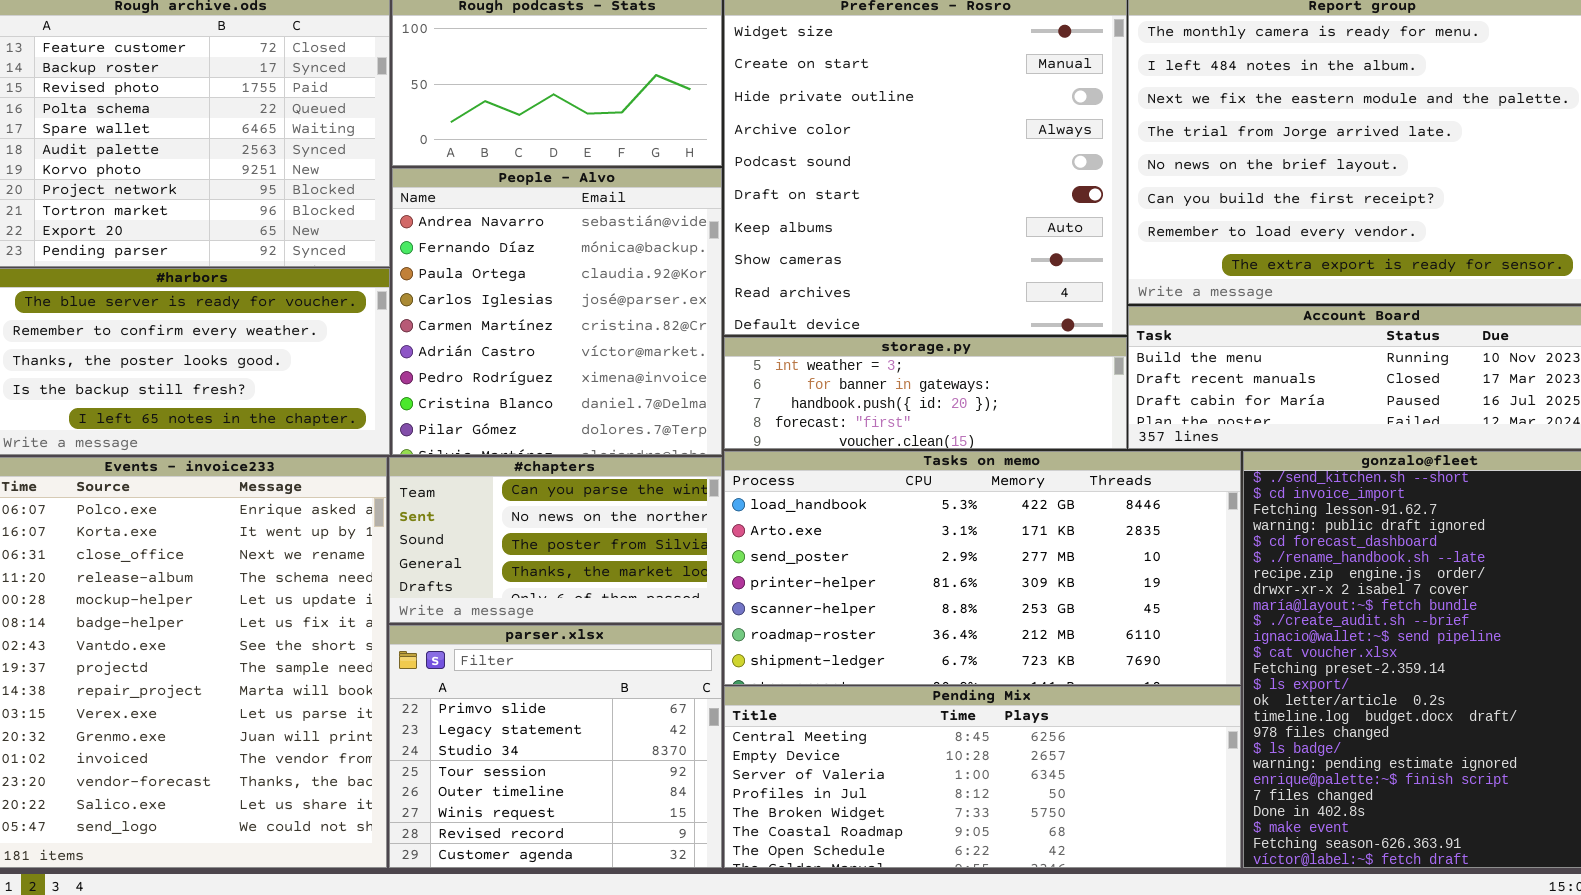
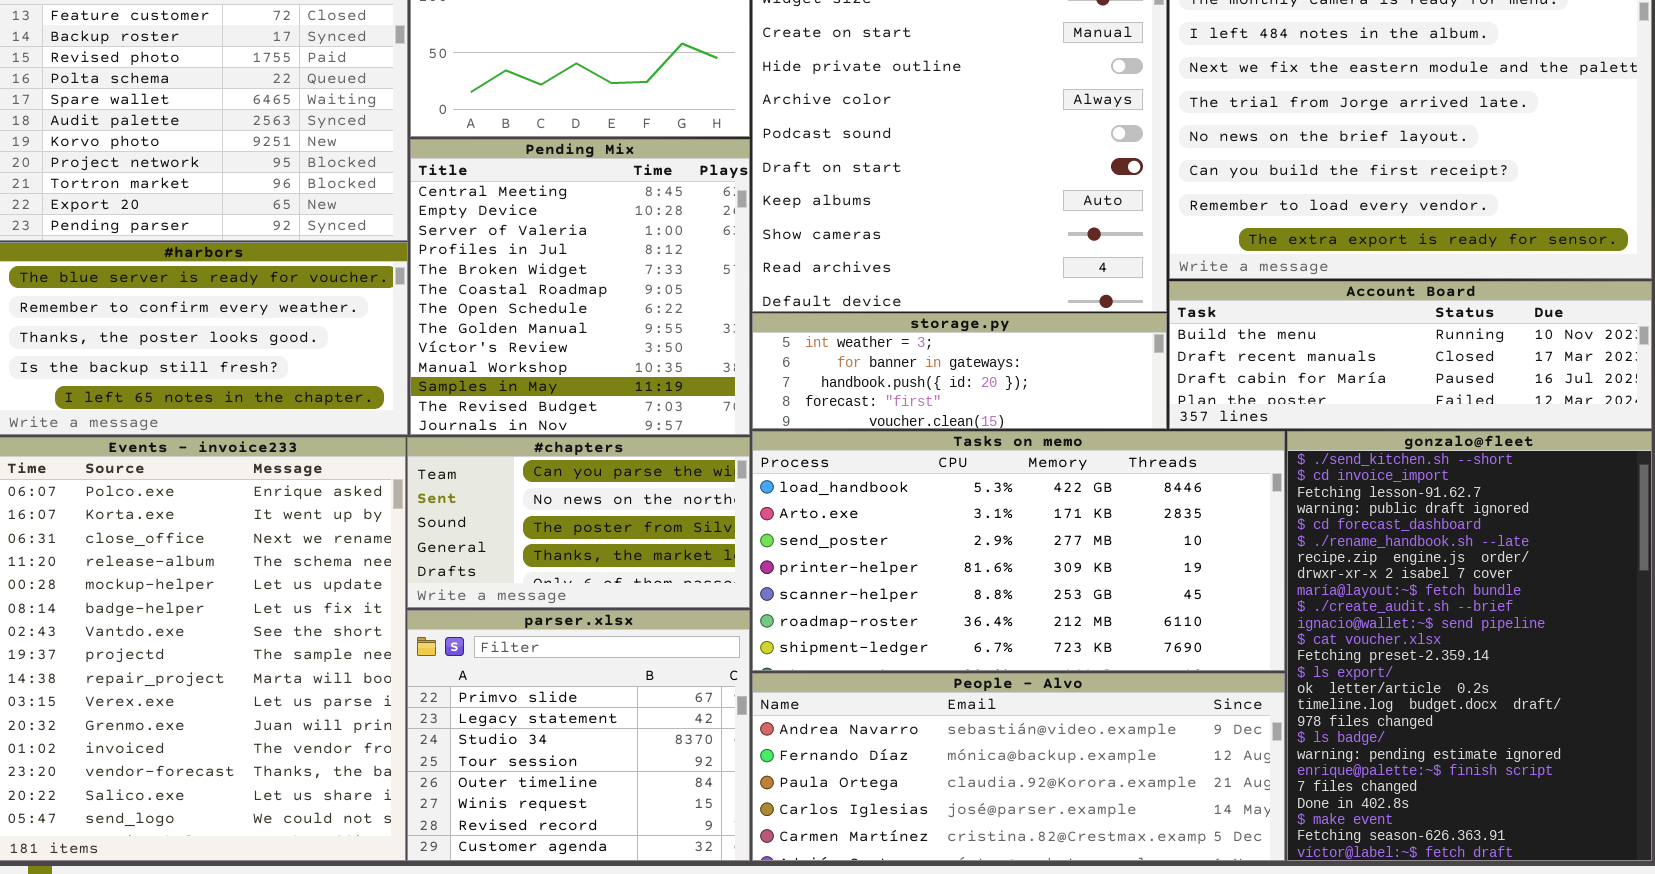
People - Alvo: [392,168,722,455] -> [752,673,1285,861], moved, resized
Pending Mix: [724,686,1241,868] -> [410,139,750,435], moved, resized

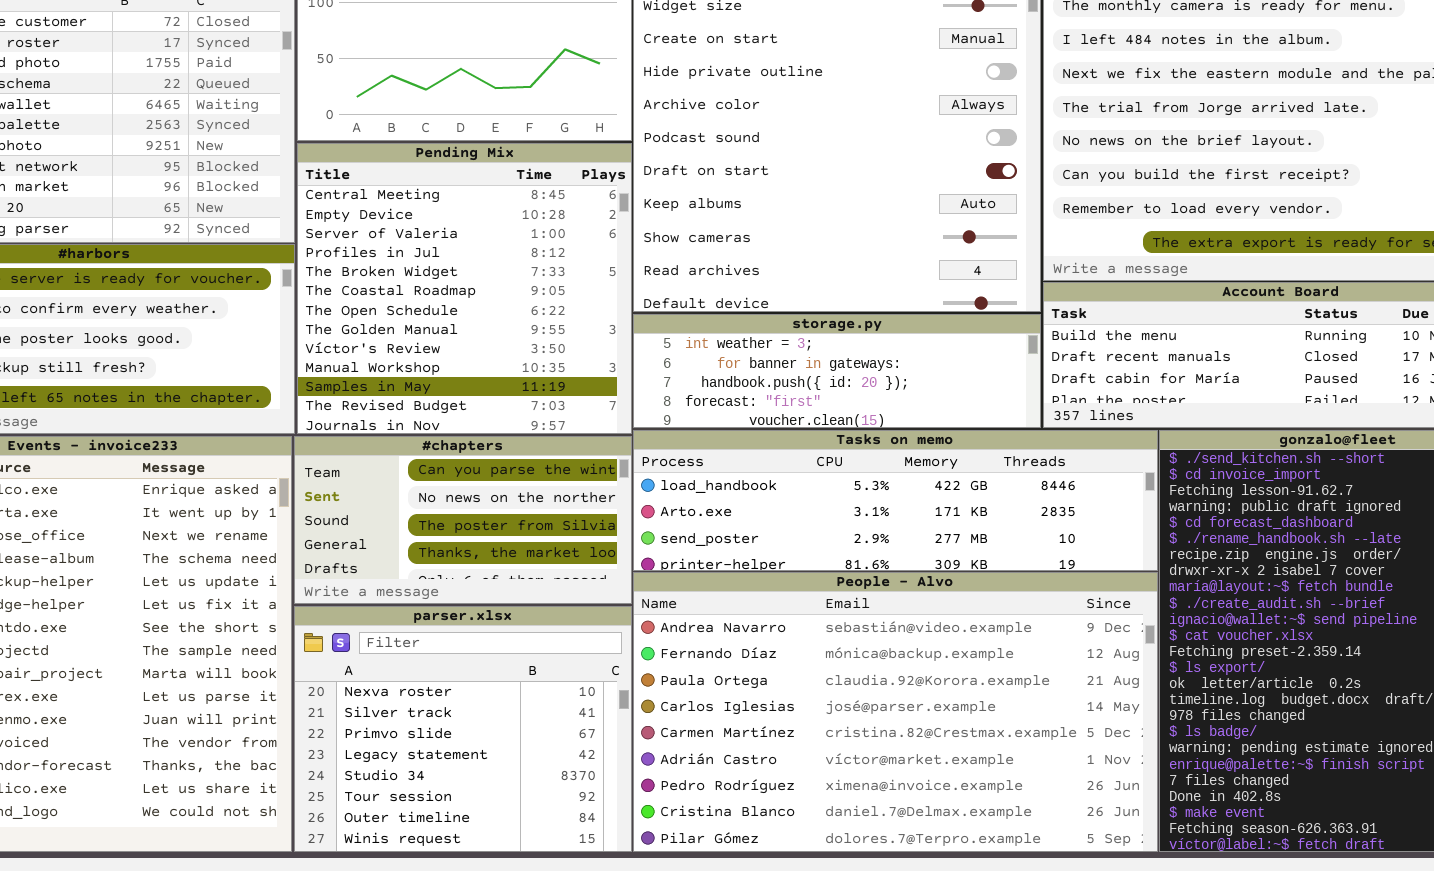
Tasks on memo: [752,431,1285,671] -> [633,430,1158,571], resized
parser.xlsx: [407,610,750,861] -> [294,606,632,852], scrolled up 2 rows
People - Alvo: [752,673,1285,861] -> [633,572,1158,852], resized

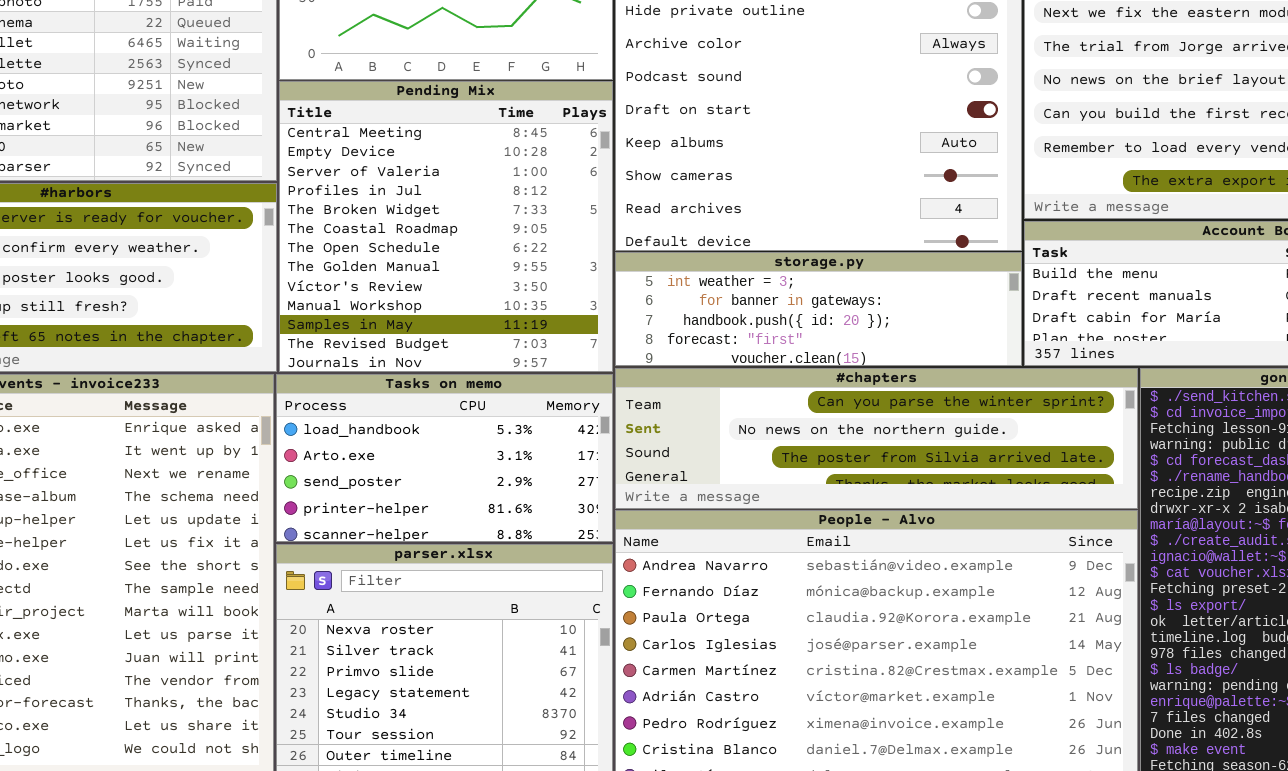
Tasks on memo: [633,430,1158,571] -> [276,374,613,542], moved, resized
#chapters: [294,436,632,604] -> [615,368,1138,509], moved, resized

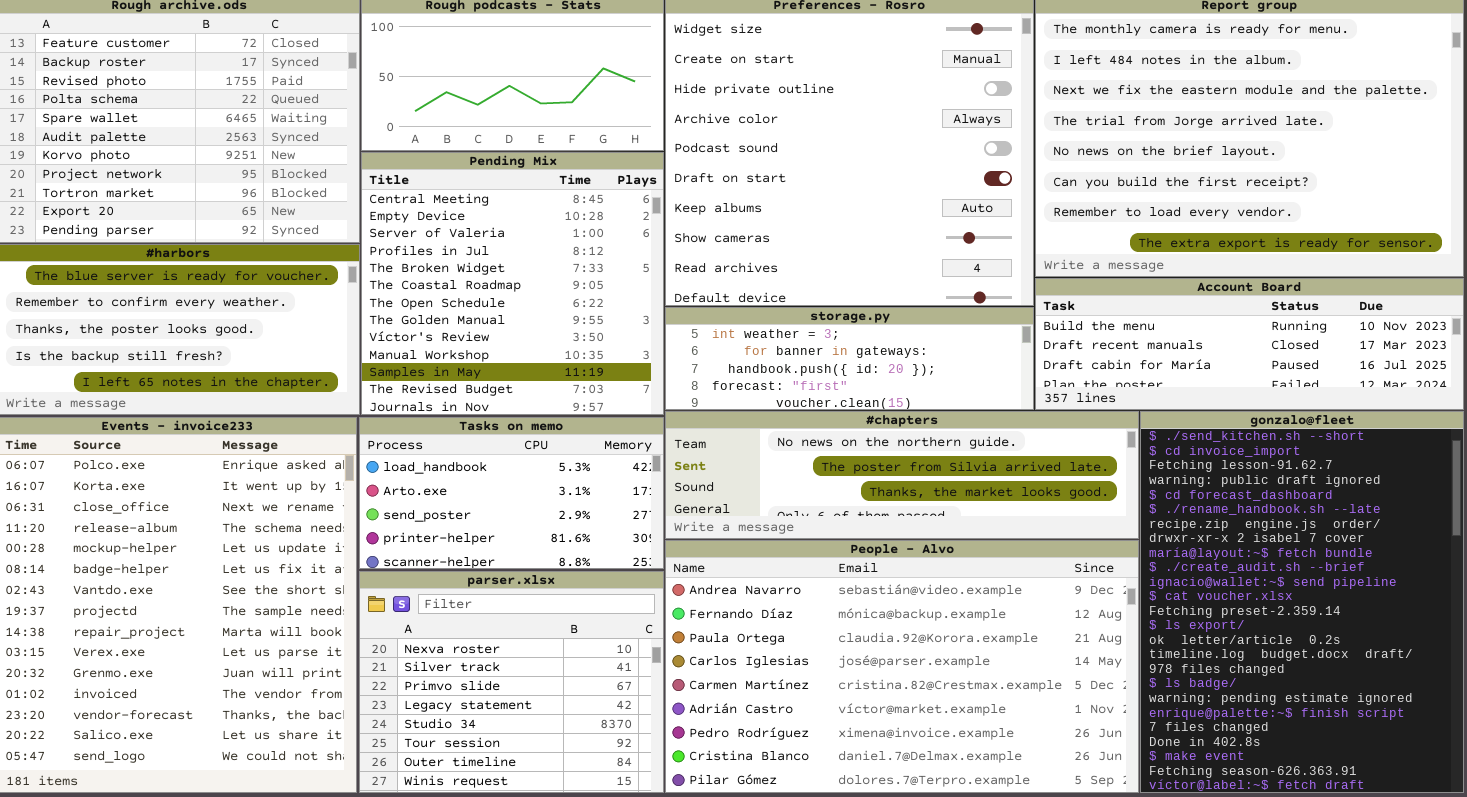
#chapters: [615,368,1138,509] -> [665,411,1139,539], scrolled down 1 row

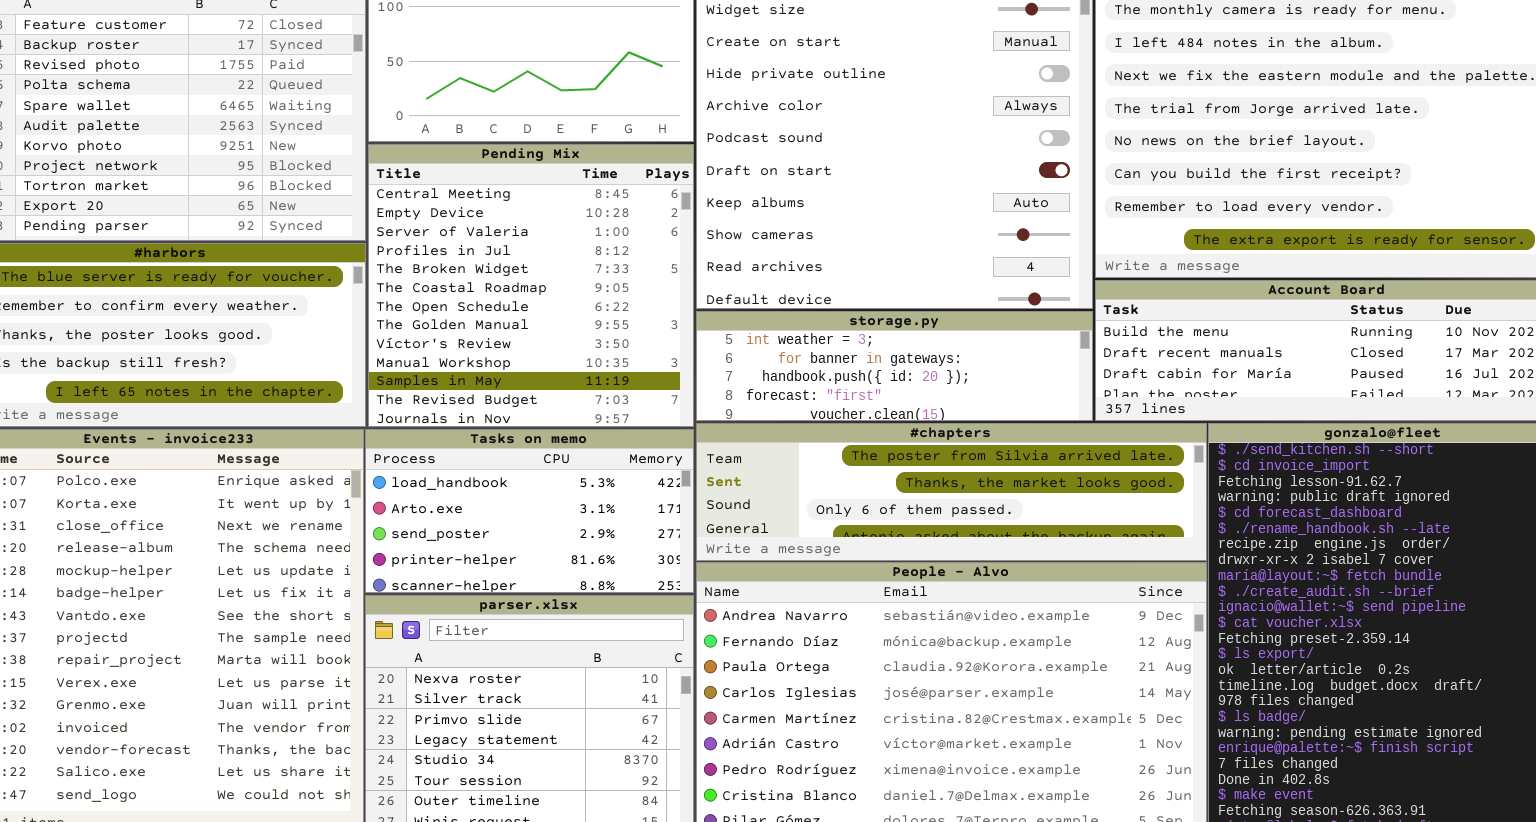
#chapters: [665,411,1139,539] -> [696,423,1207,561], scrolled down 1 row

